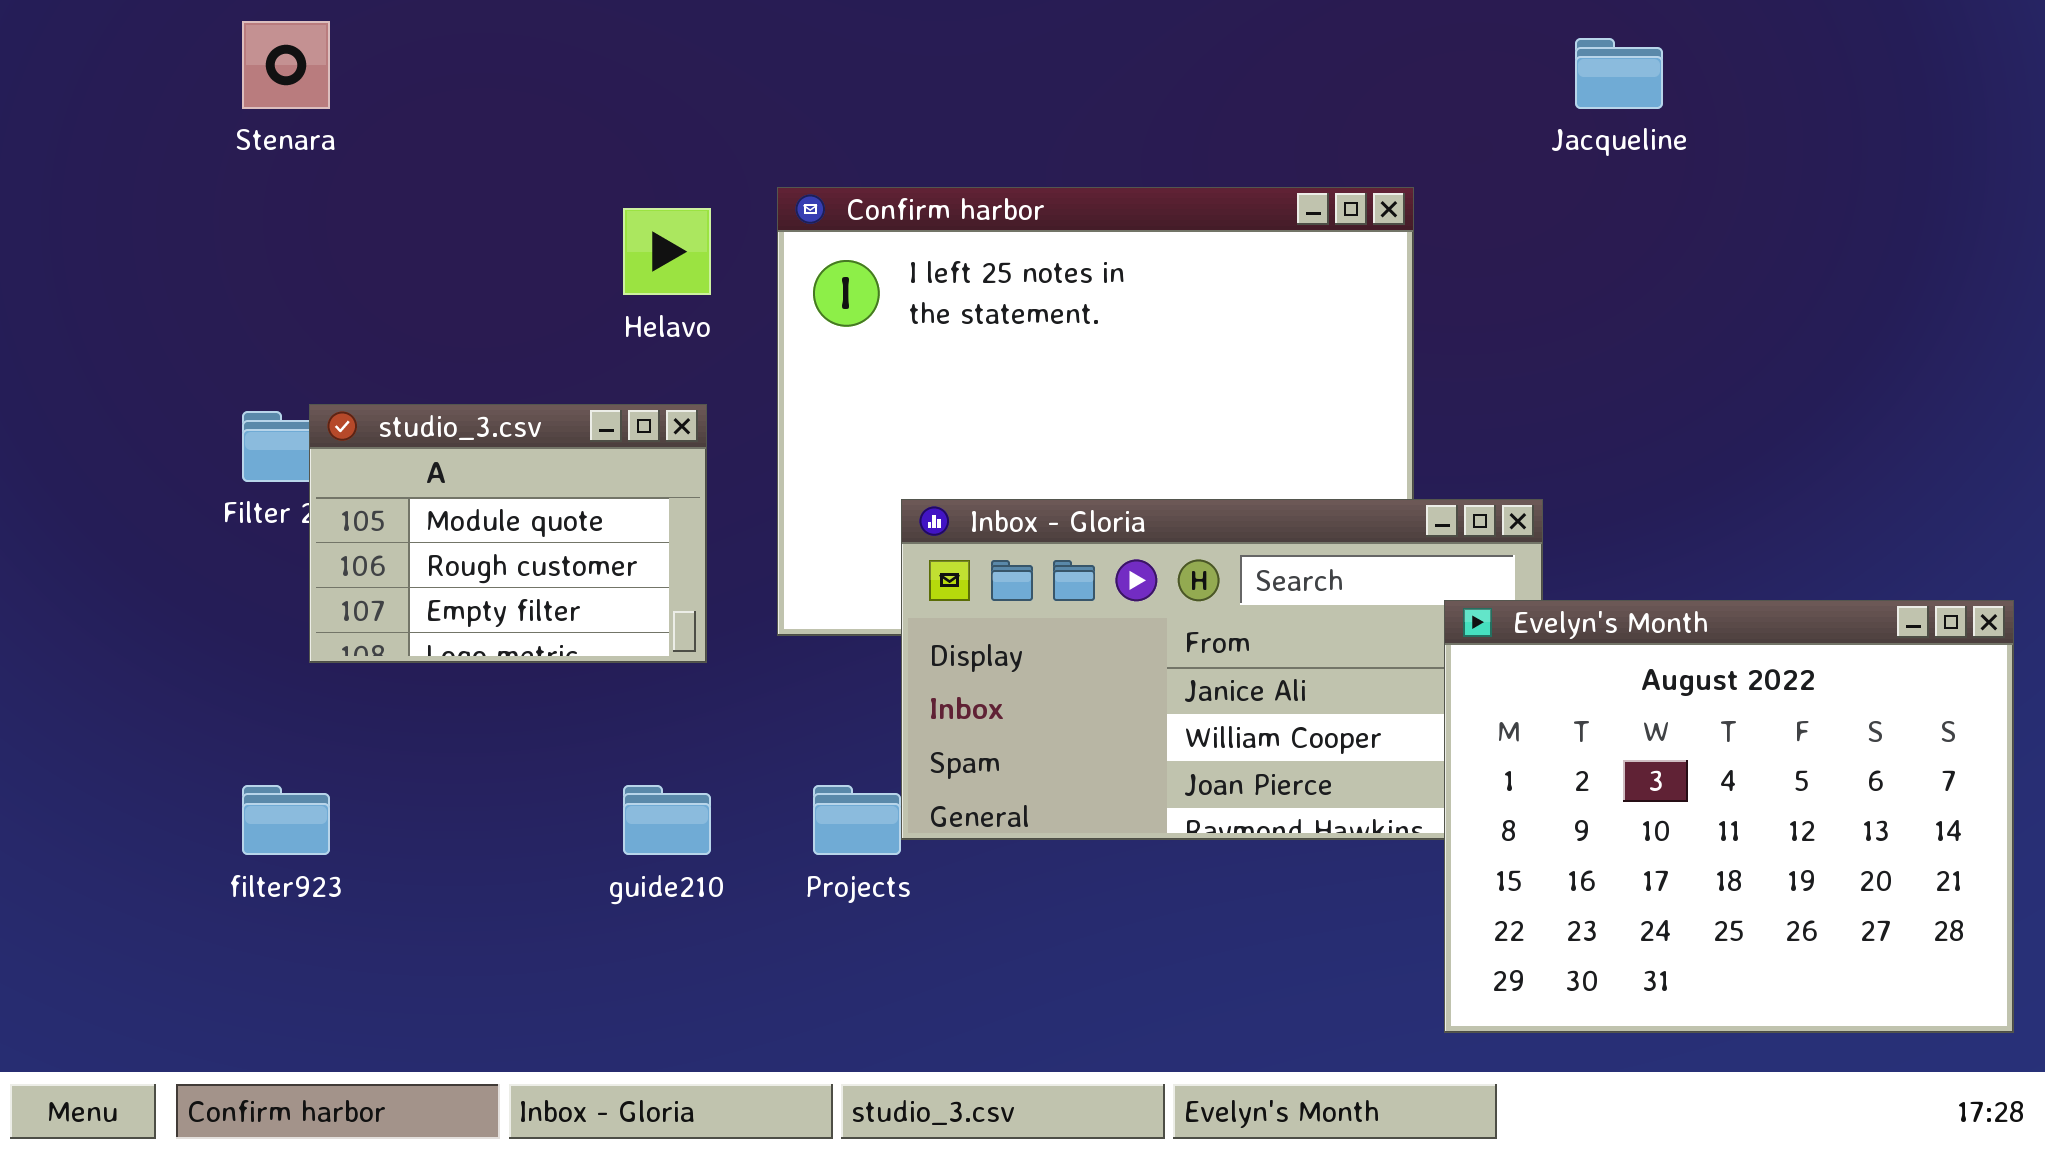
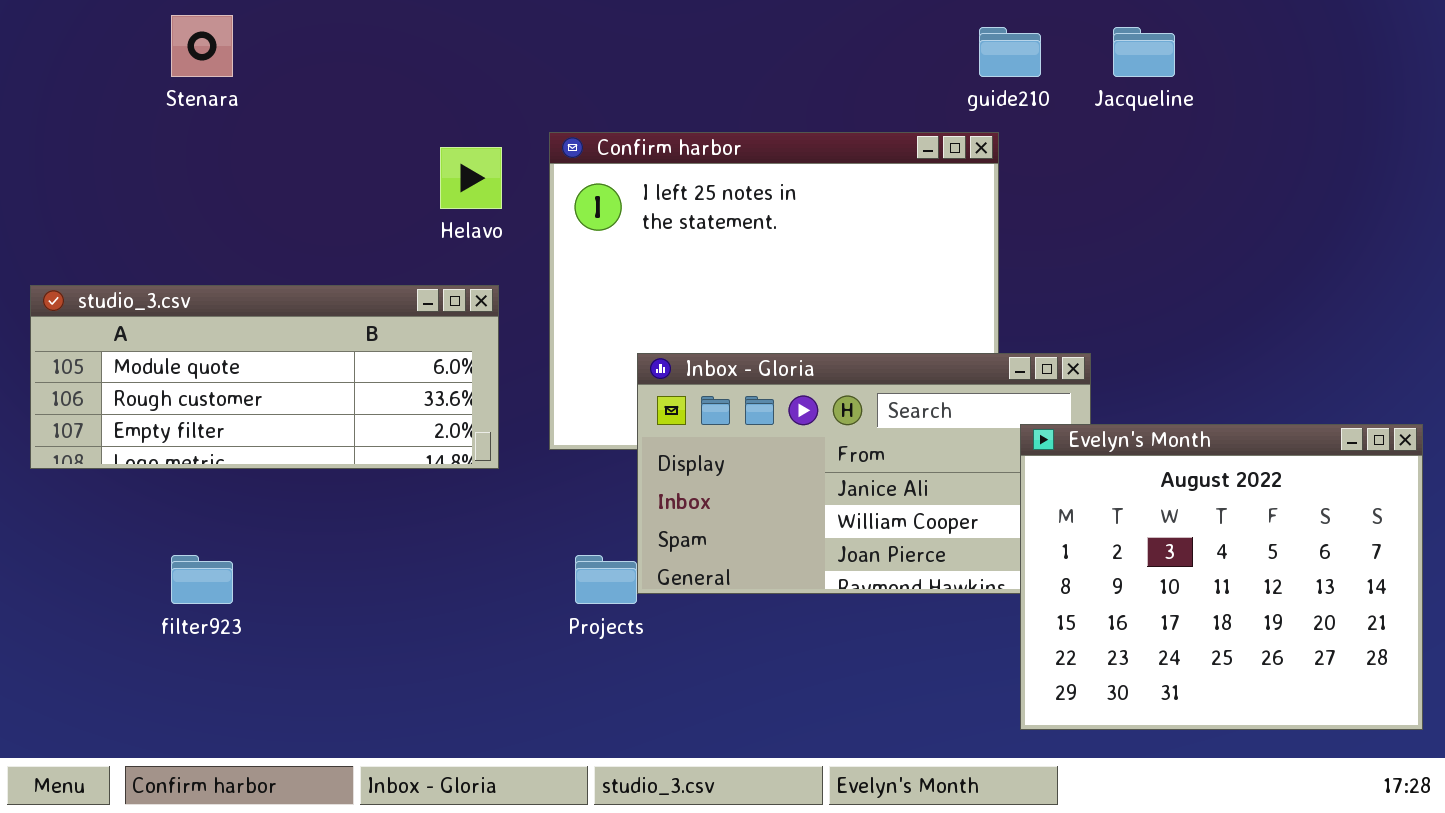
studio_3.csv: [309,404,707,663] -> [30,285,499,469], resized
guide210: [623,785,711,855] -> [979,27,1041,77], moved

